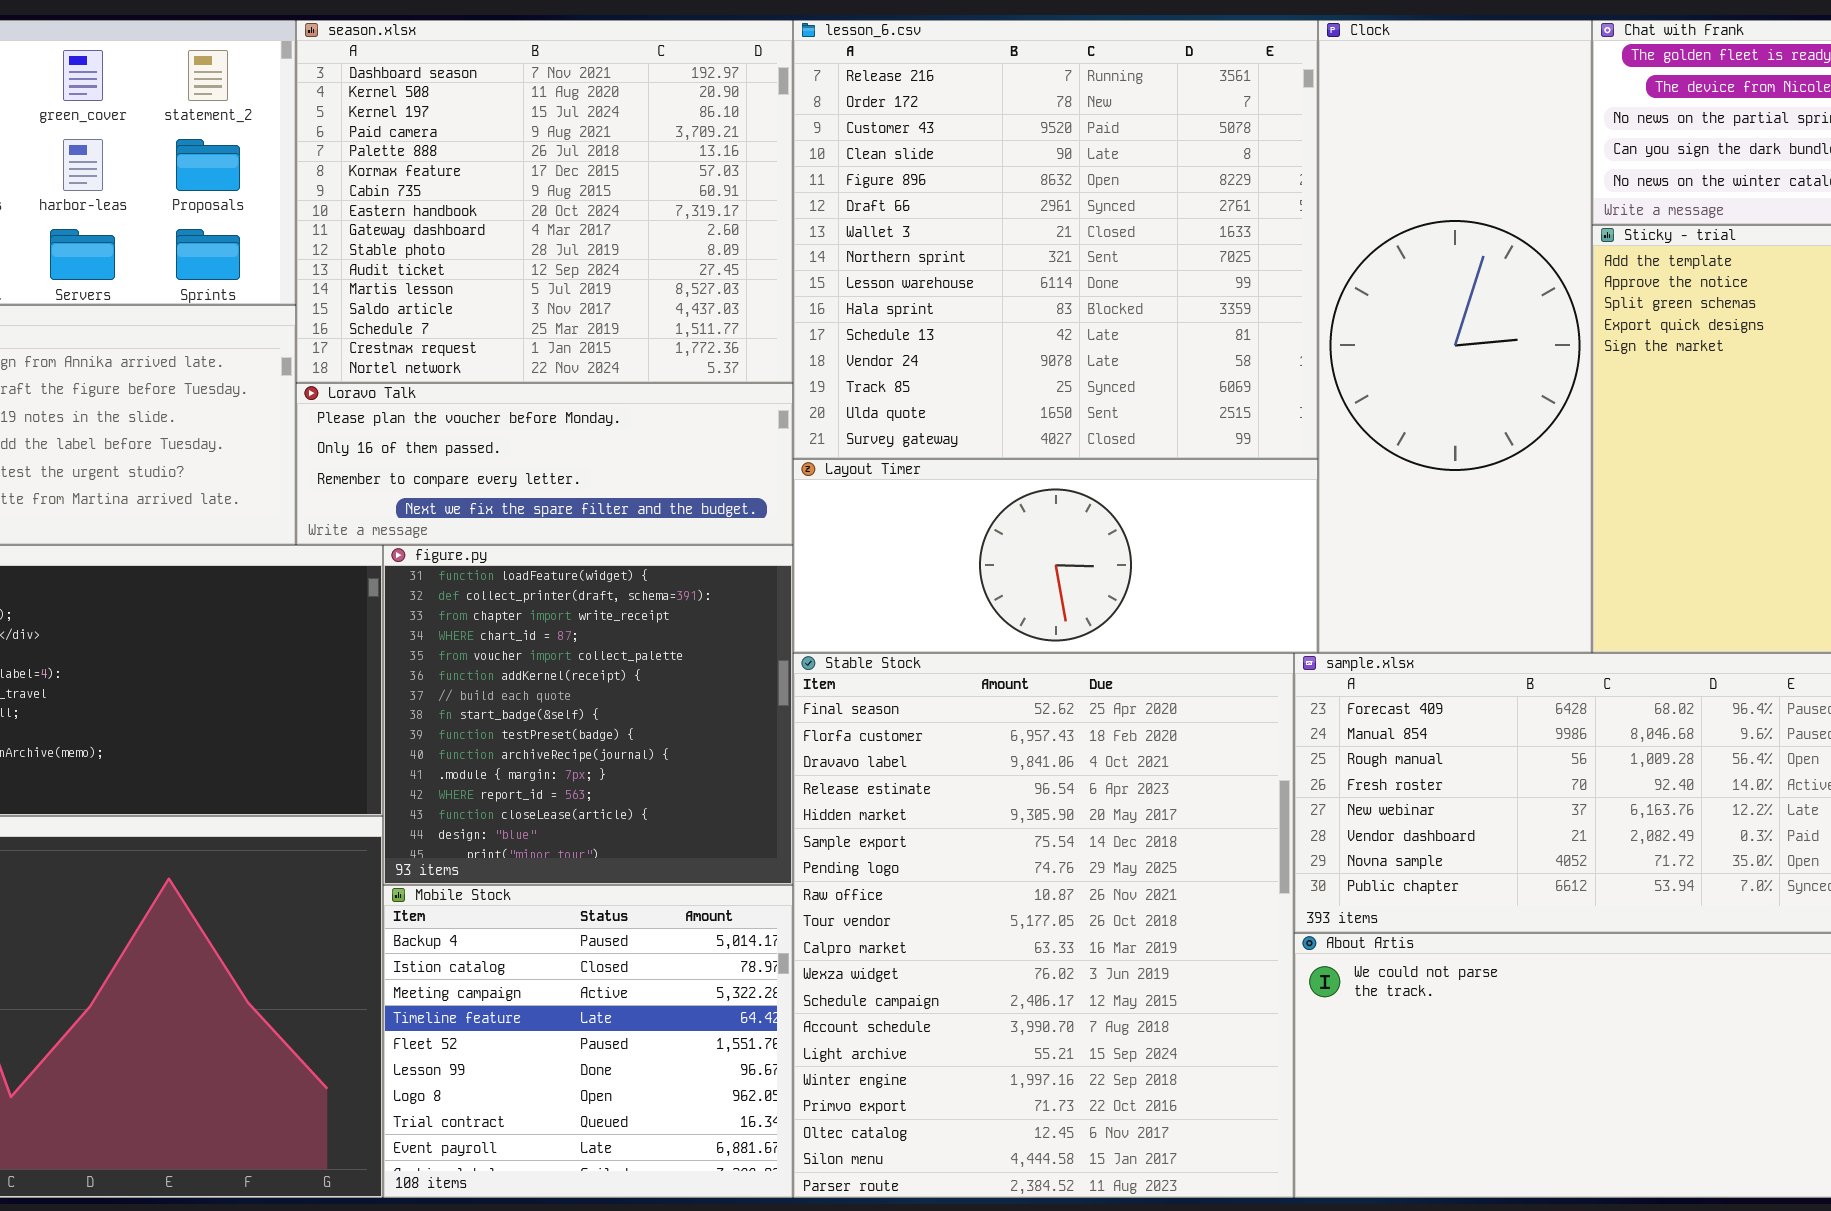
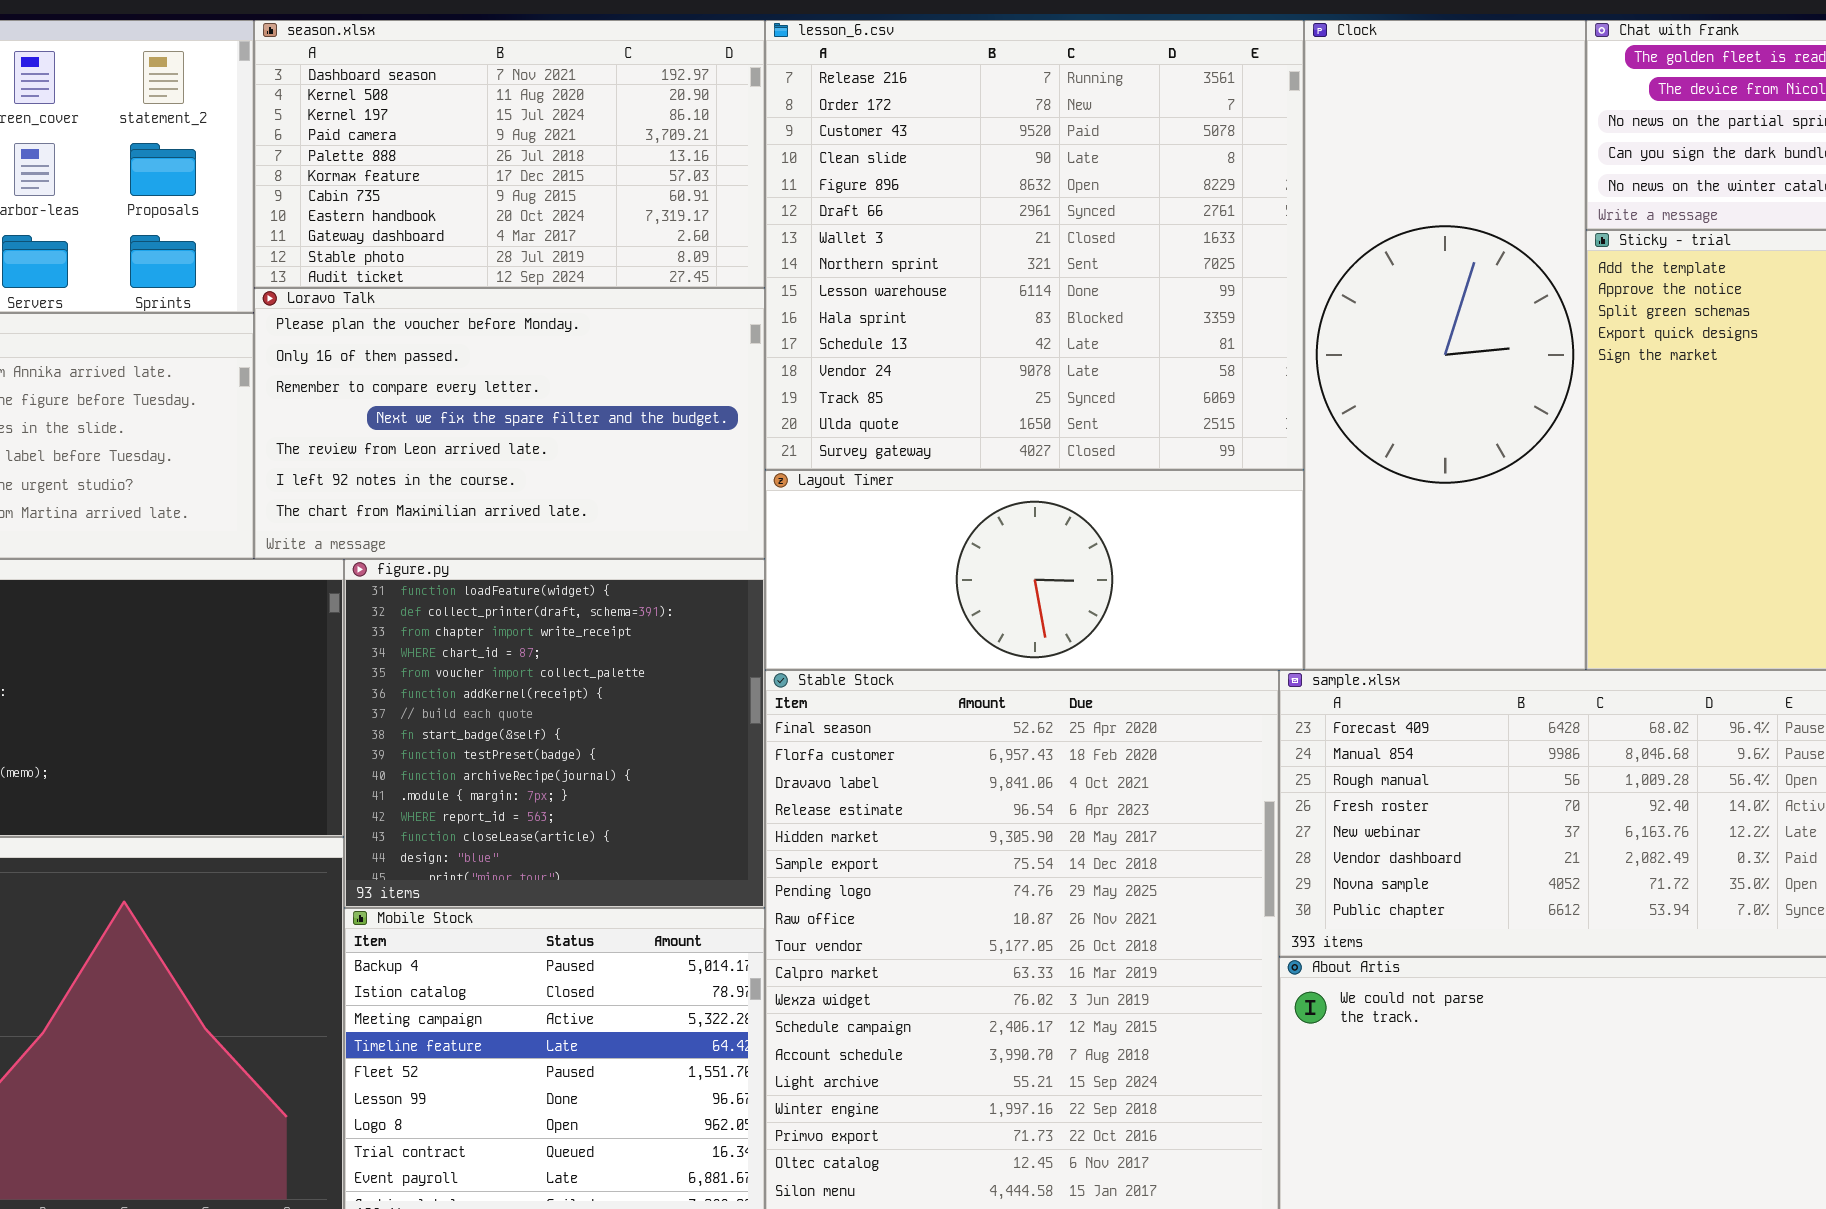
season.xlsx: [296,20,793,383] -> [254,20,765,288], resized
Loravo Talk: [296,383,793,545] -> [254,288,765,559], resized

